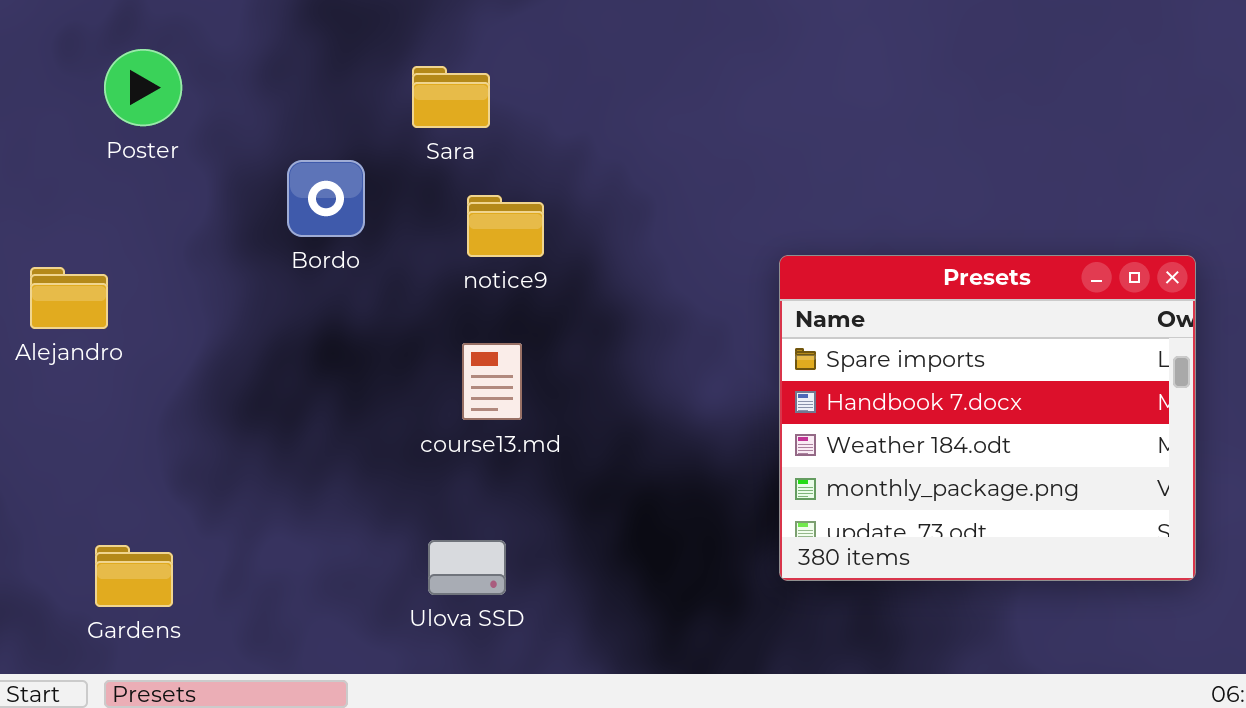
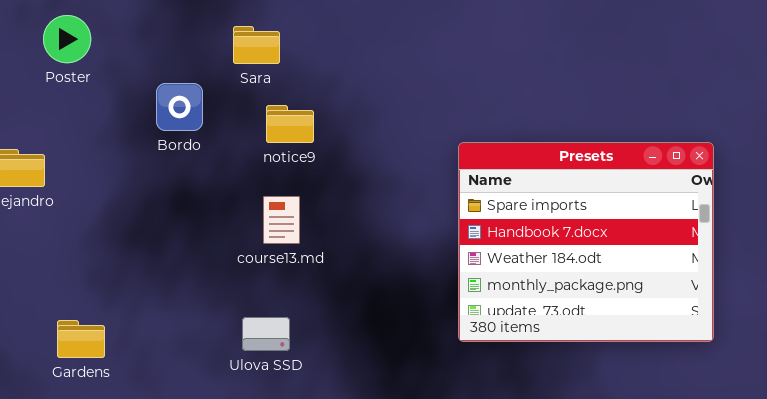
Gardens: [95,545,173,607] -> [57,320,105,358], moved

